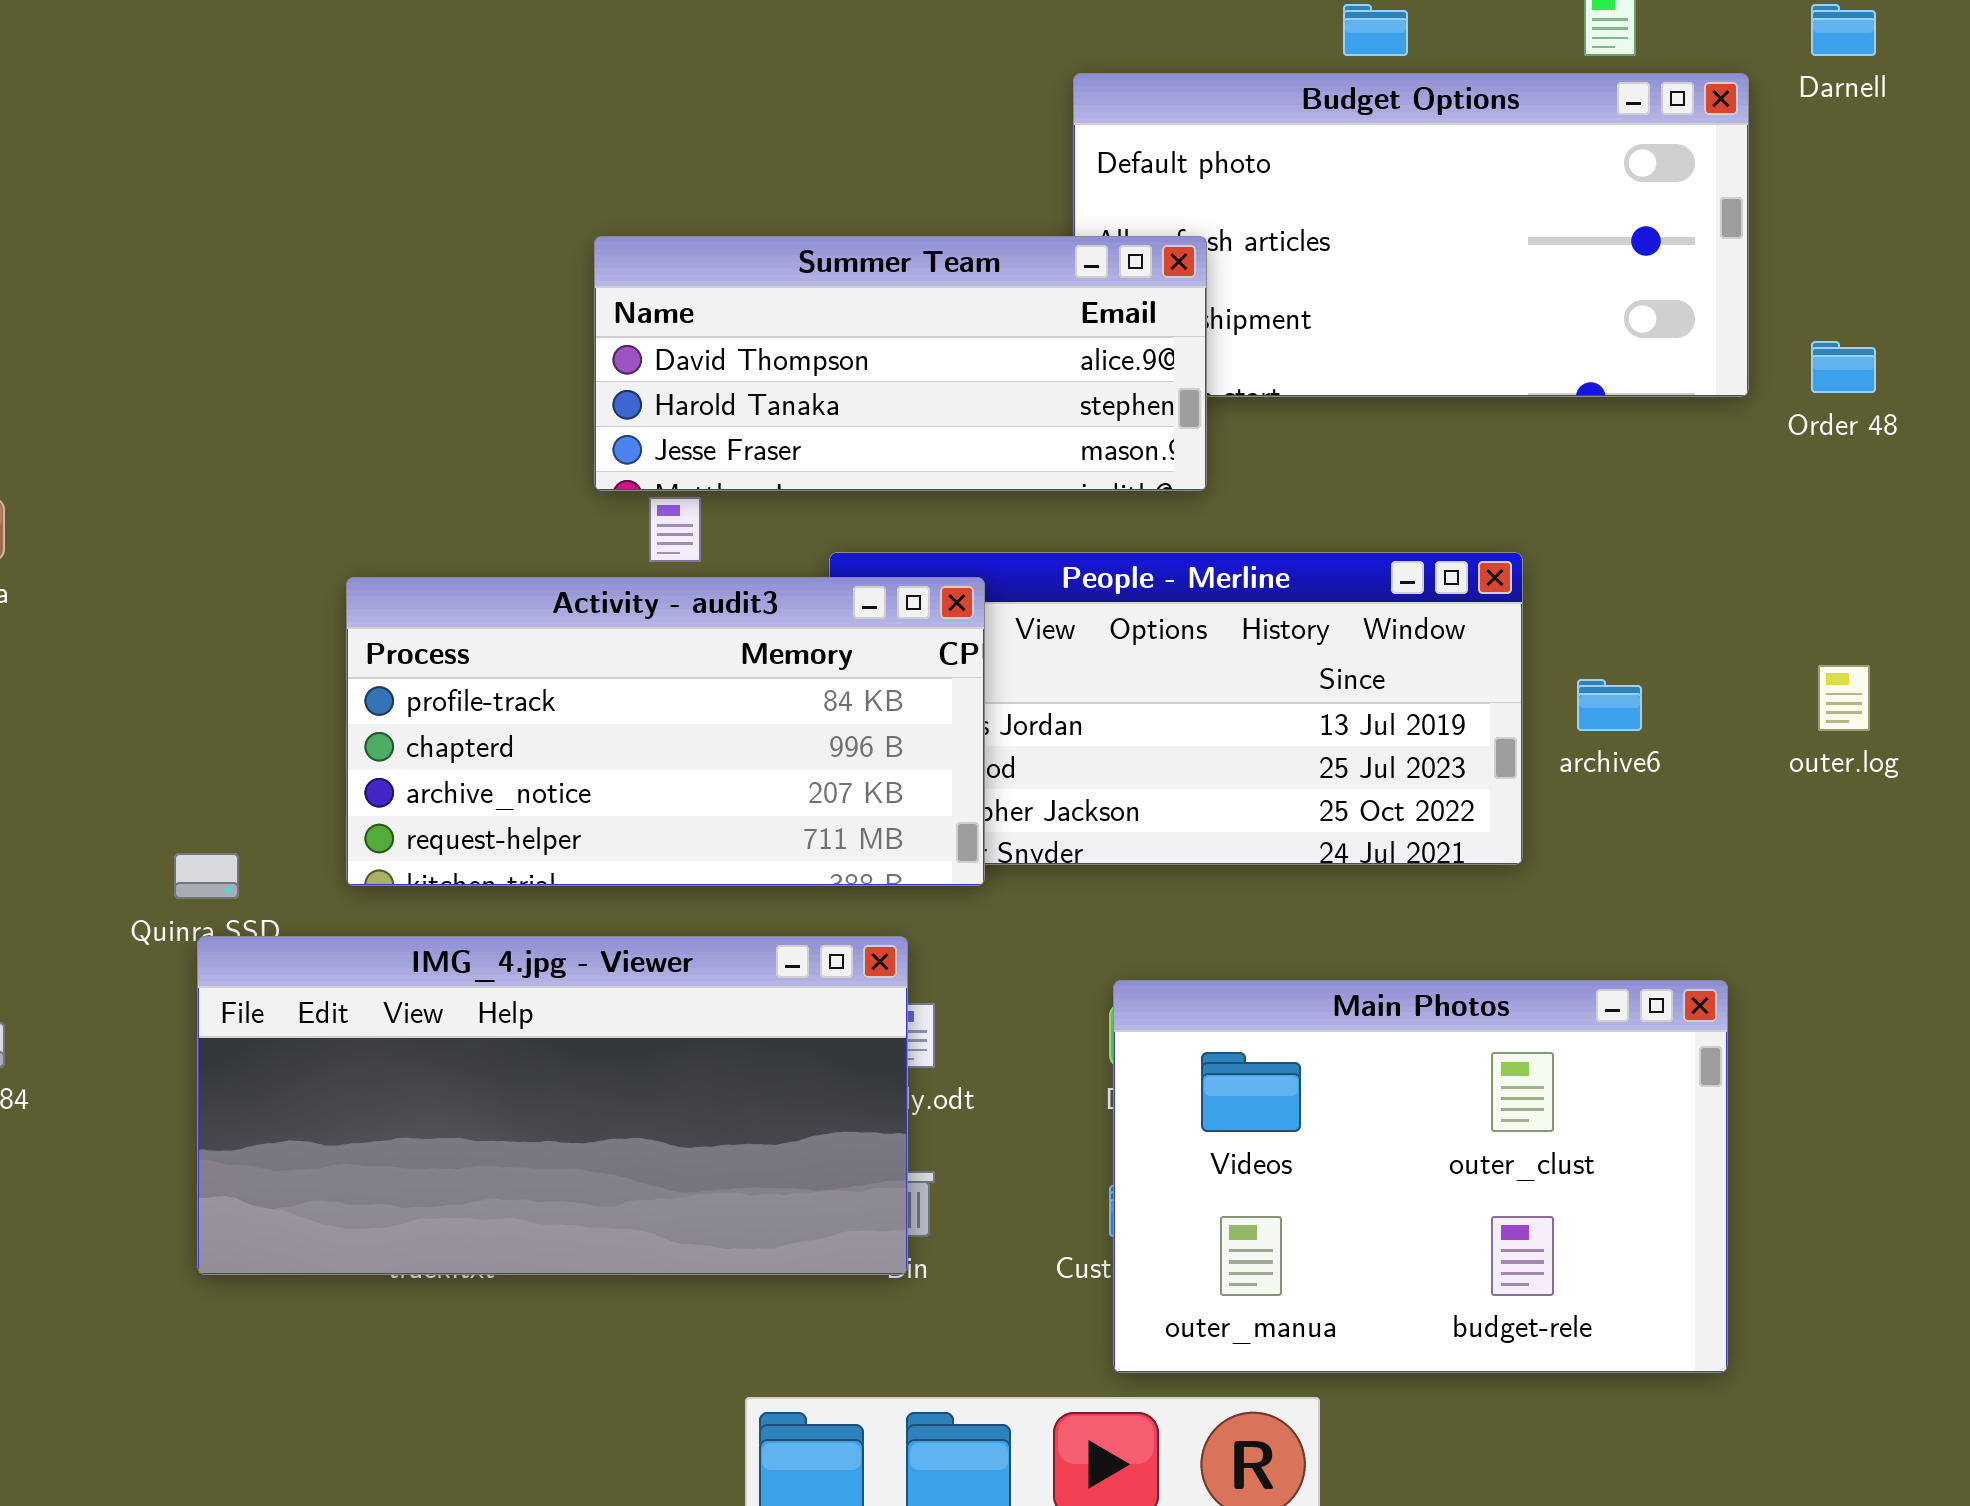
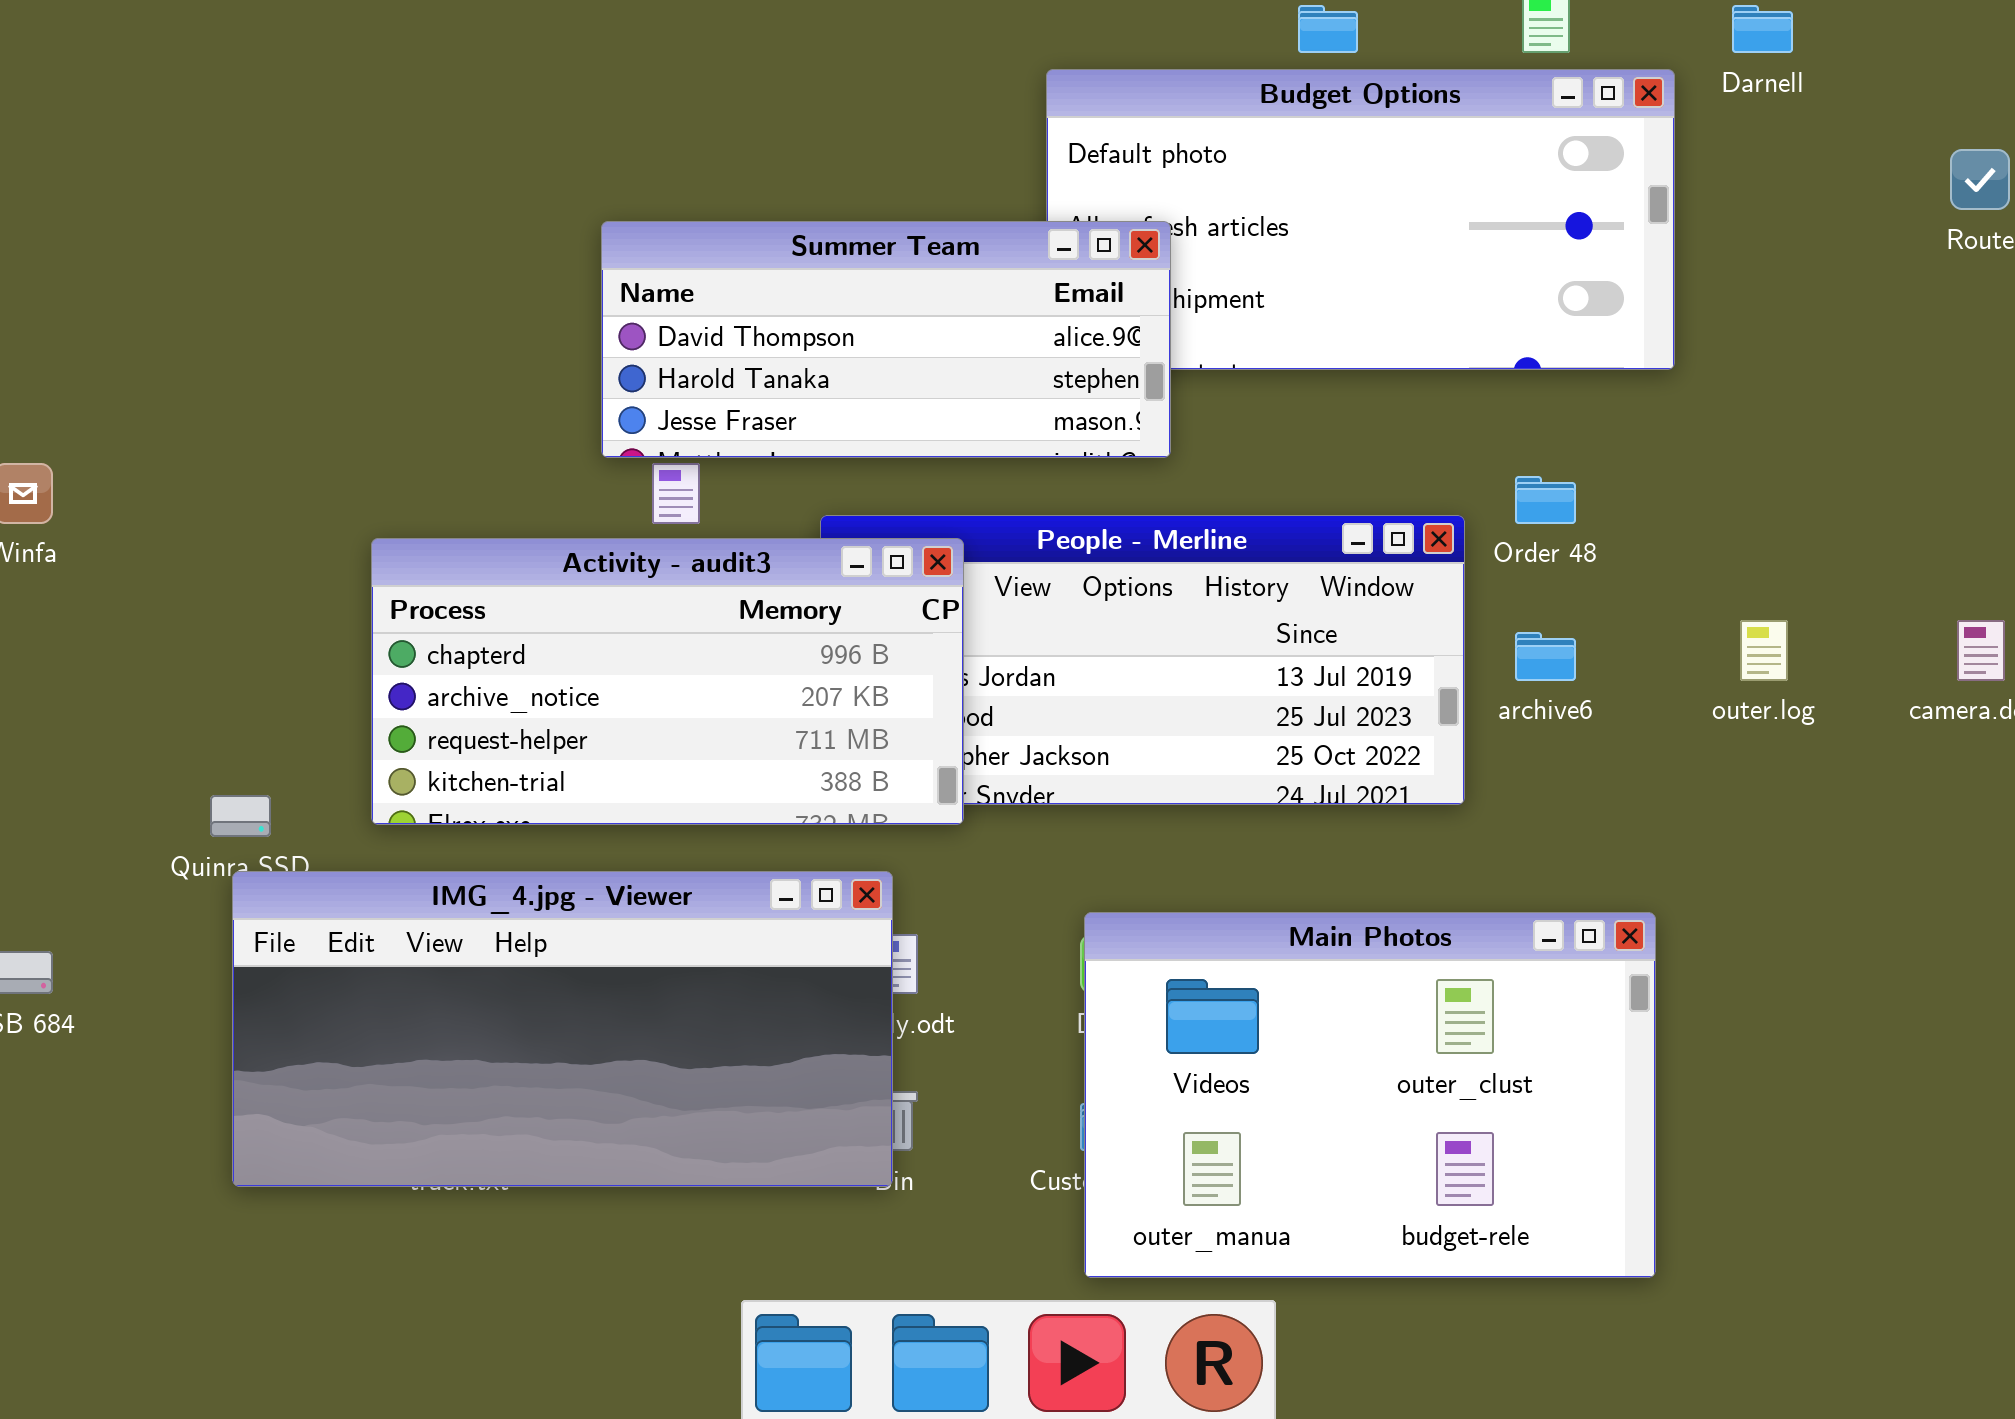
Order 48: [1811,341,1876,393] -> [1515,476,1576,524], moved
Activity - audit3: [346,577,985,886] -> [371,538,964,825], scrolled down 1 row

